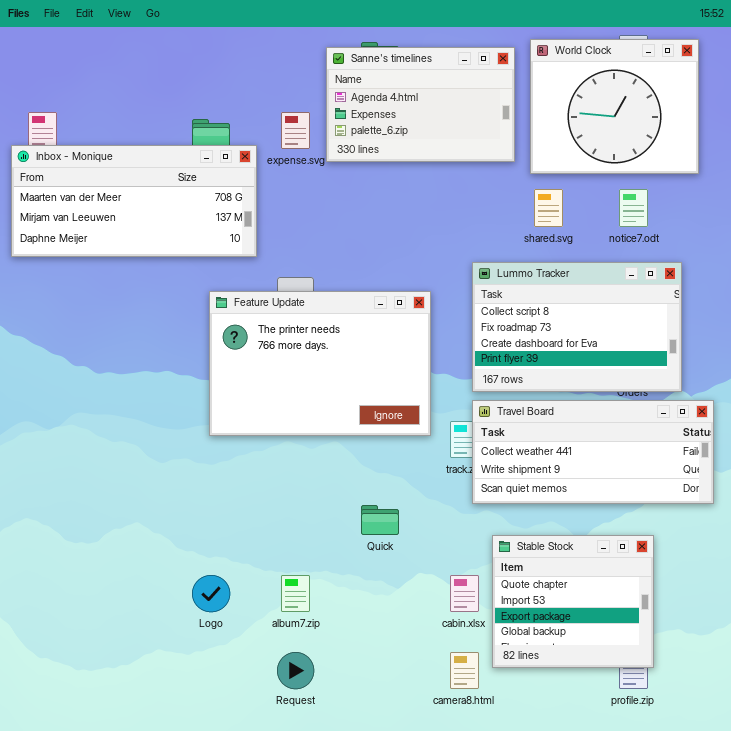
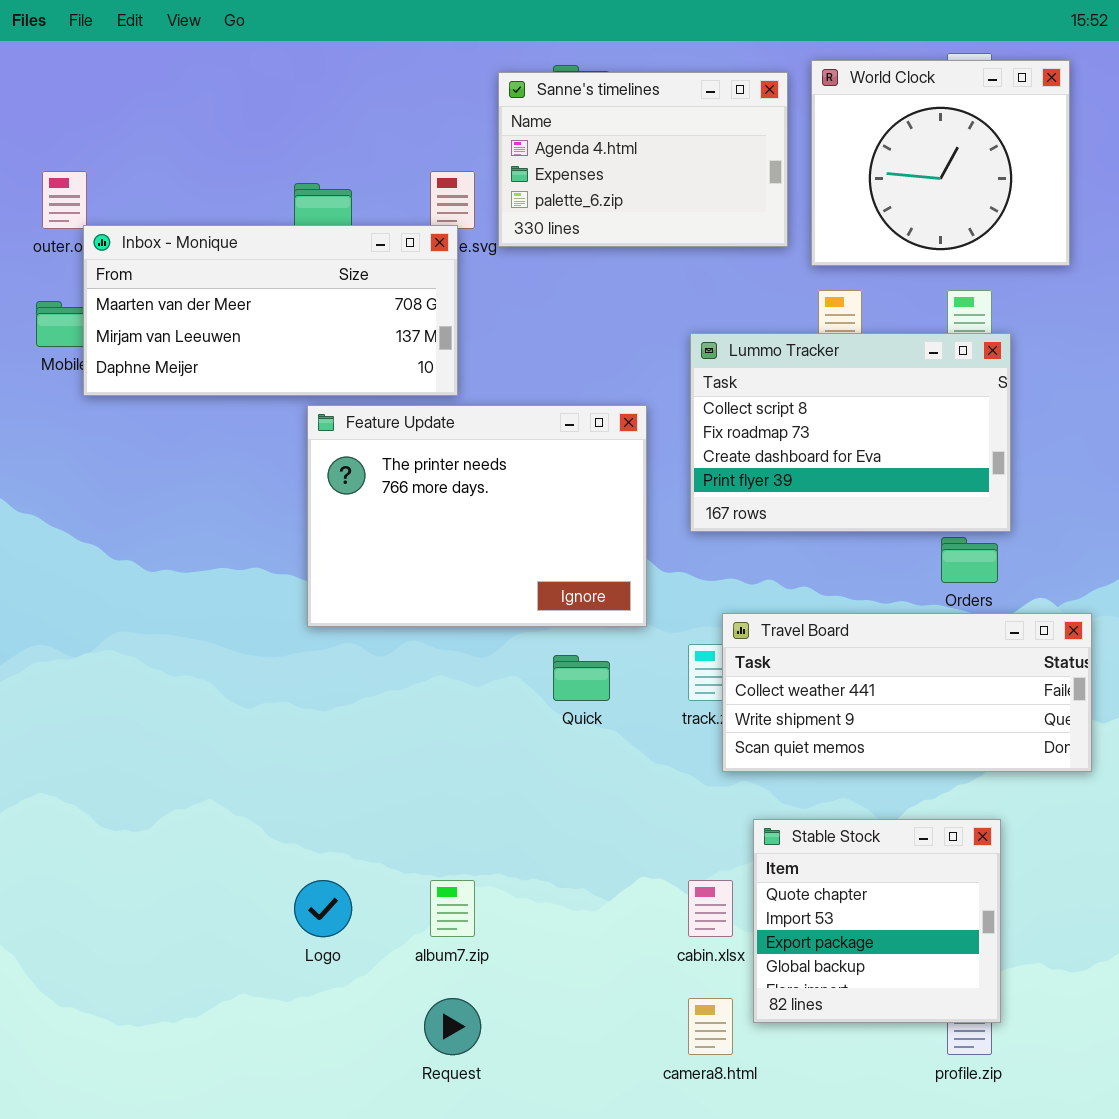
Inbox - Monique: [11,145,257,257] -> [83,225,458,396], moved
Lummo Tracker: [472,262,682,392] -> [690,333,1011,532], moved
Feature Update: [209,291,431,436] -> [307,405,647,627], moved
Quick: [361,505,399,535] -> [553,655,610,701], moved

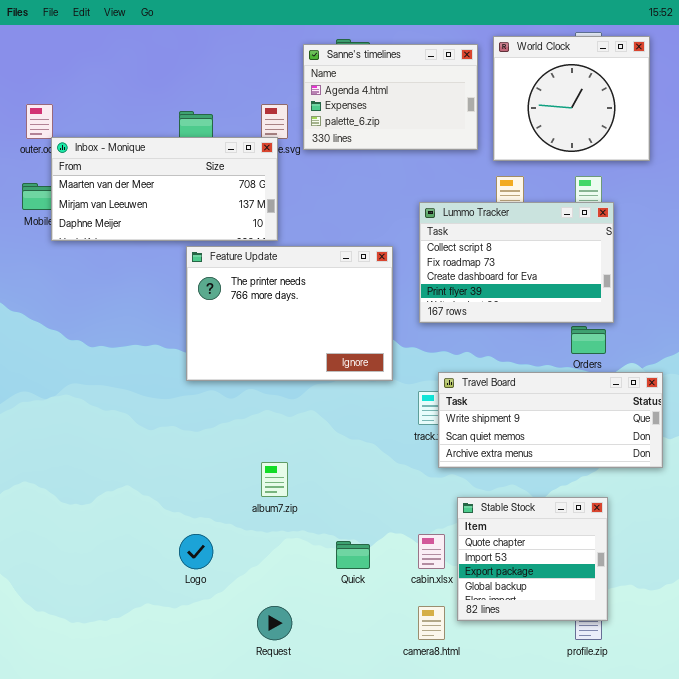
Travel Board: [722,613,1092,772] -> [438,372,663,468], scrolled down 1 row
Quick: [553,655,610,701] -> [336,541,370,569], moved
album7.zip: [430,880,475,937] -> [261,462,288,497], moved

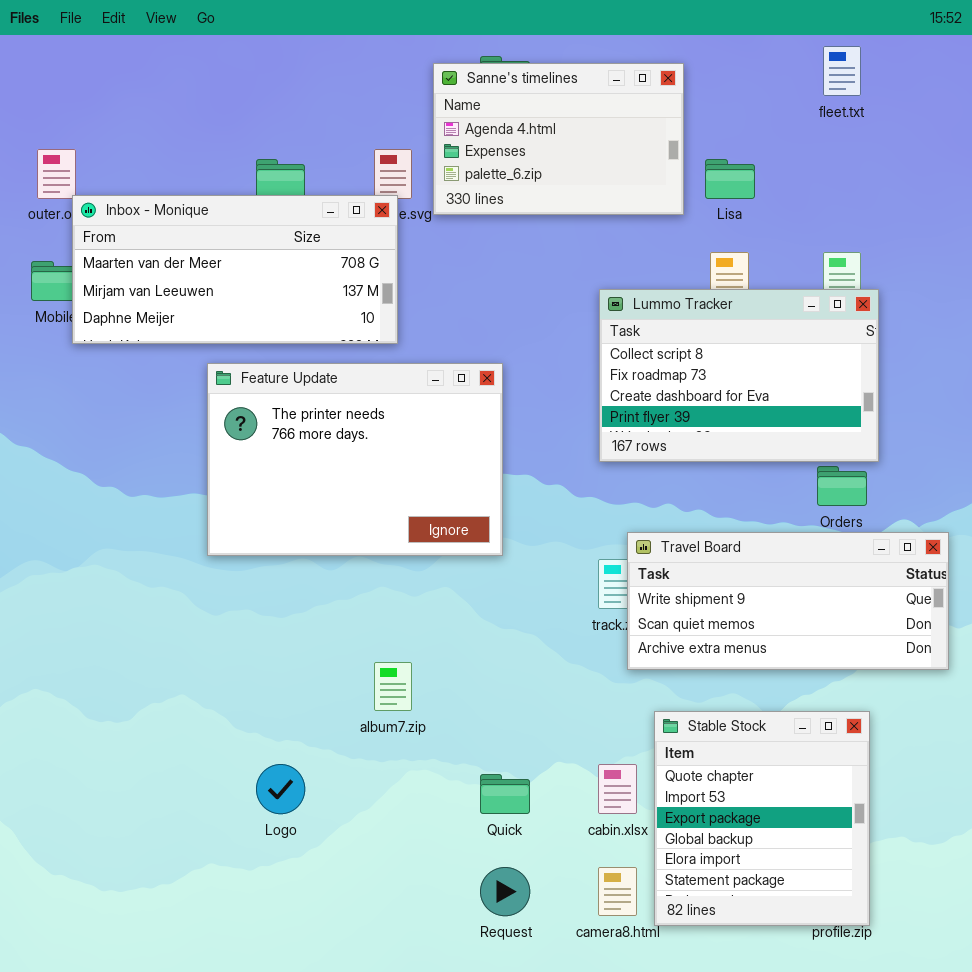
World Clock: [493,36,650,161] -> none, closed
Feature Update: [186,246,393,381] -> [207,363,503,556], moved
Stable Stock: [457,497,608,621] -> [654,711,870,926], resized
Request: [257,606,292,640] -> [480,867,530,916], moved

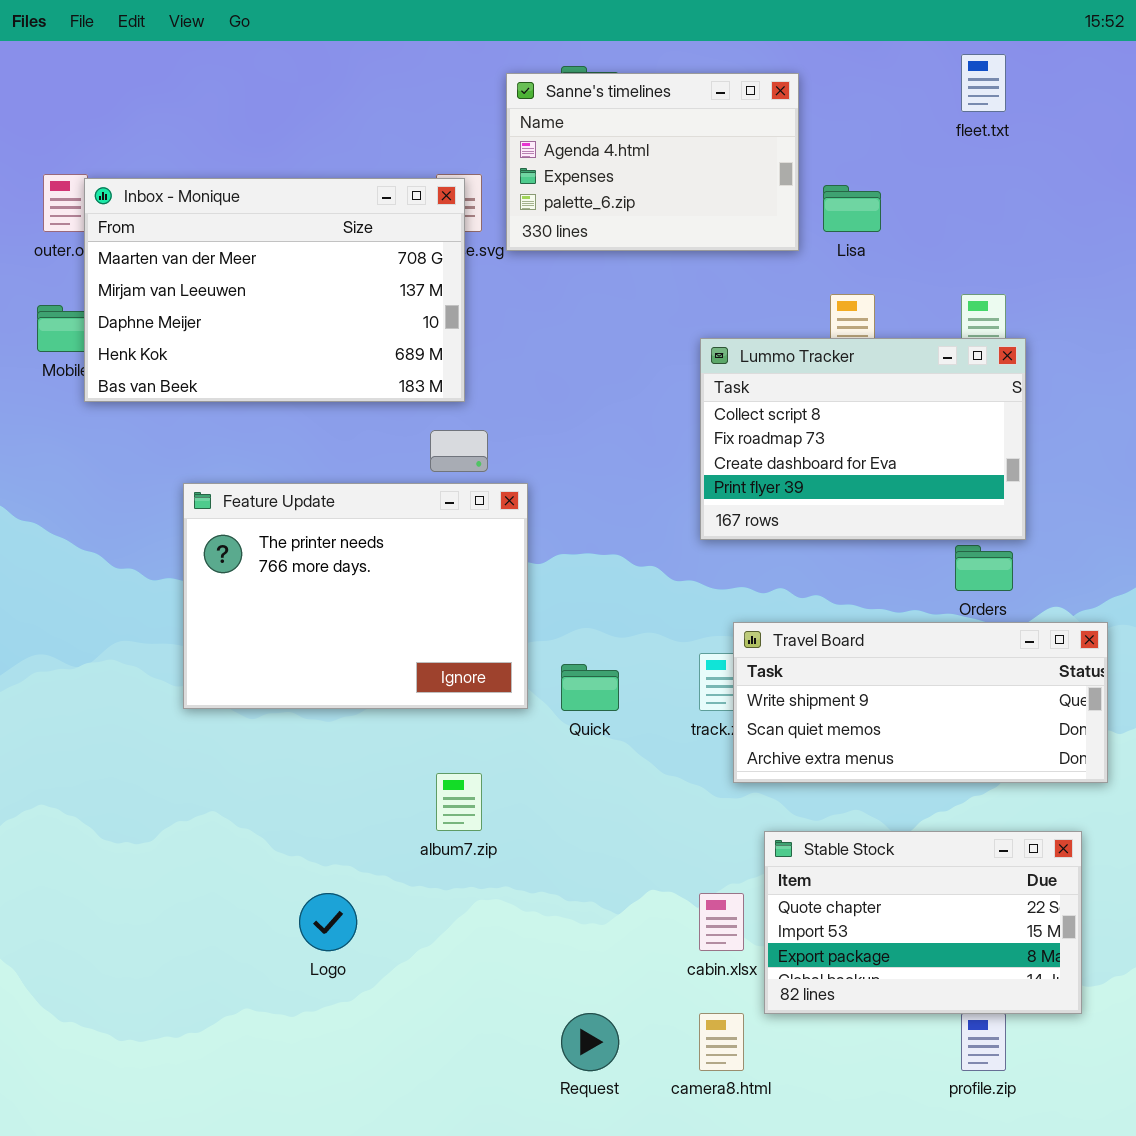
Inbox - Monique: [72,195,398,344] -> [84,178,465,402], resized
Feature Update: [207,363,503,556] -> [183,483,528,709], moved
Stable Stock: [654,711,870,926] -> [764,831,1082,1014], resized
Quick: [480,774,530,814] -> [561,664,619,711], moved

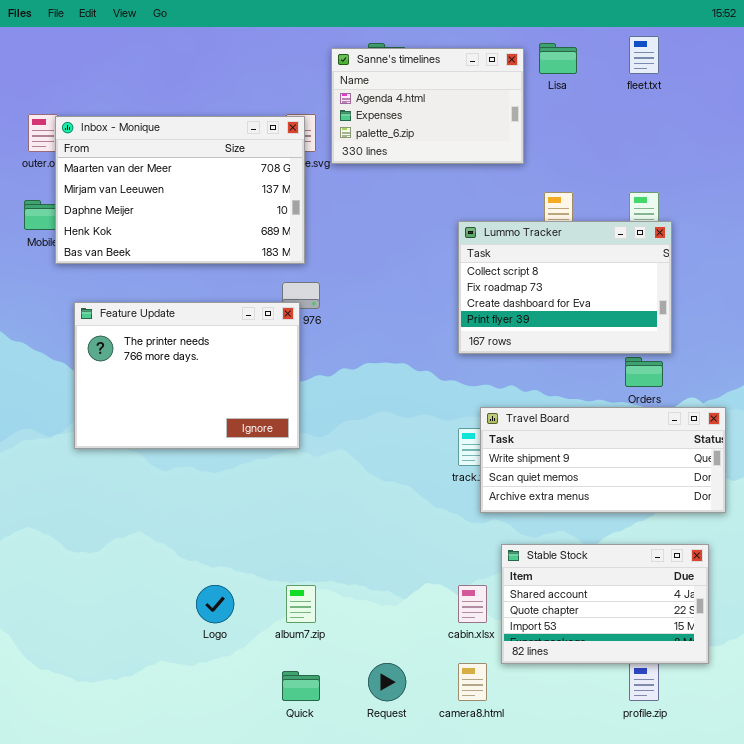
Lisa: [823,185,881,232] -> [539,43,577,74], moved
Feature Update: [183,483,528,709] -> [74,302,300,449], moved
Quick: [561,664,619,711] -> [282,671,320,701], moved
album7.zip: [436,773,482,831] -> [286,585,316,623], moved
Stable Stock: [764,831,1082,1014] -> [501,544,709,664], scrolled up 1 row

